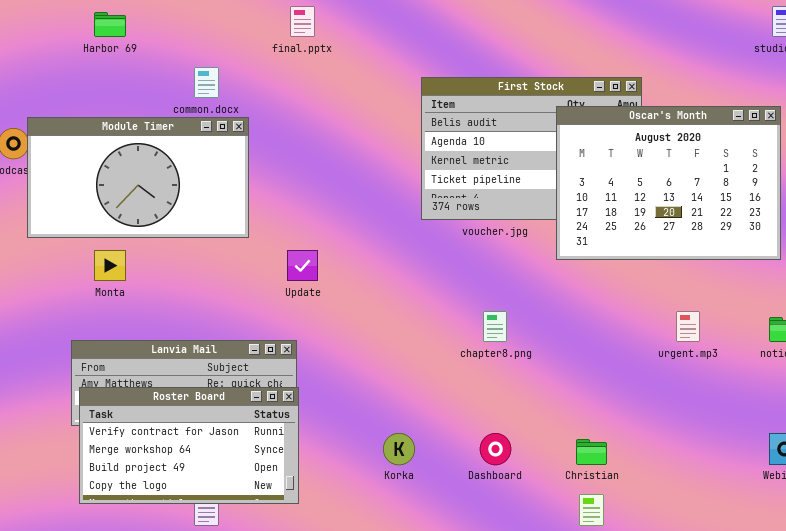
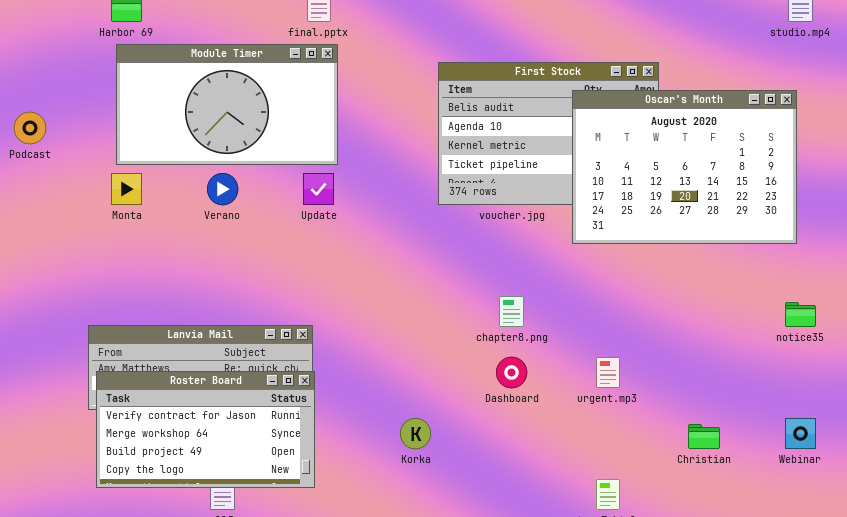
Module Timer: [27,117,249,238] -> [116,44,338,165], moved
Monta: [94,250,126,281] -> [111,173,142,205], moved
Update: [287,250,318,281] -> [303,173,334,205], moved
urgent.mp3: [676,311,700,342] -> [596,357,620,388], moved
Dashboard: [480,433,511,465] -> [496,357,527,388], moved
Christian: [576,439,607,465] -> [688,424,720,449], moved

